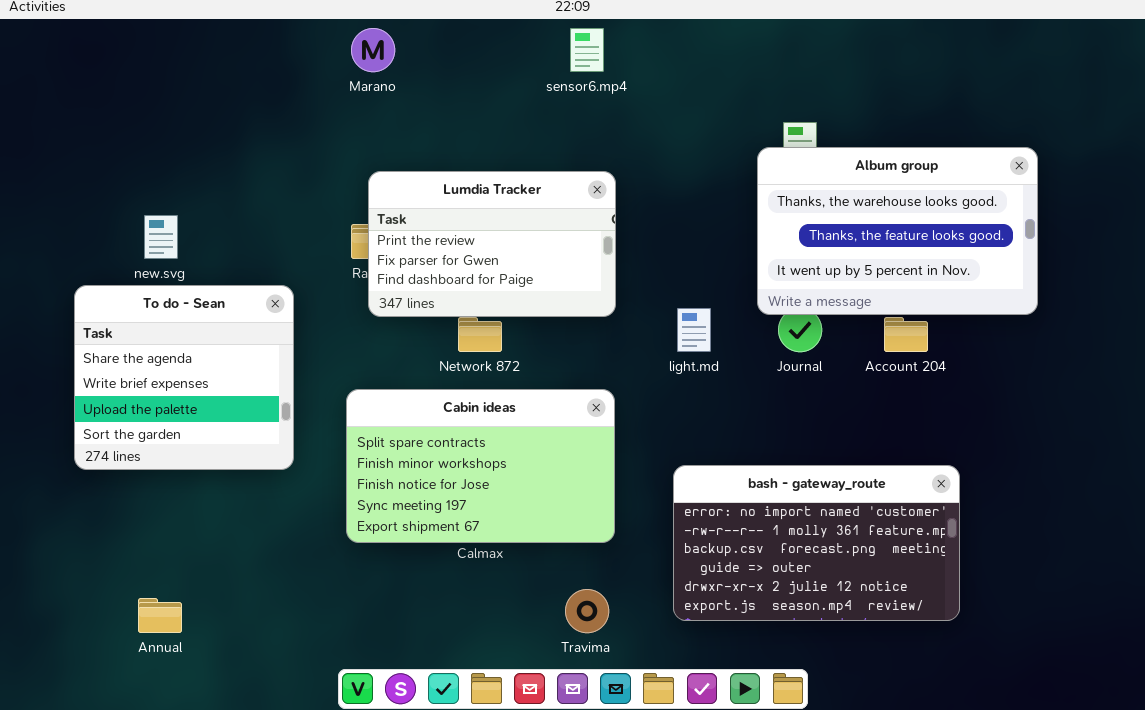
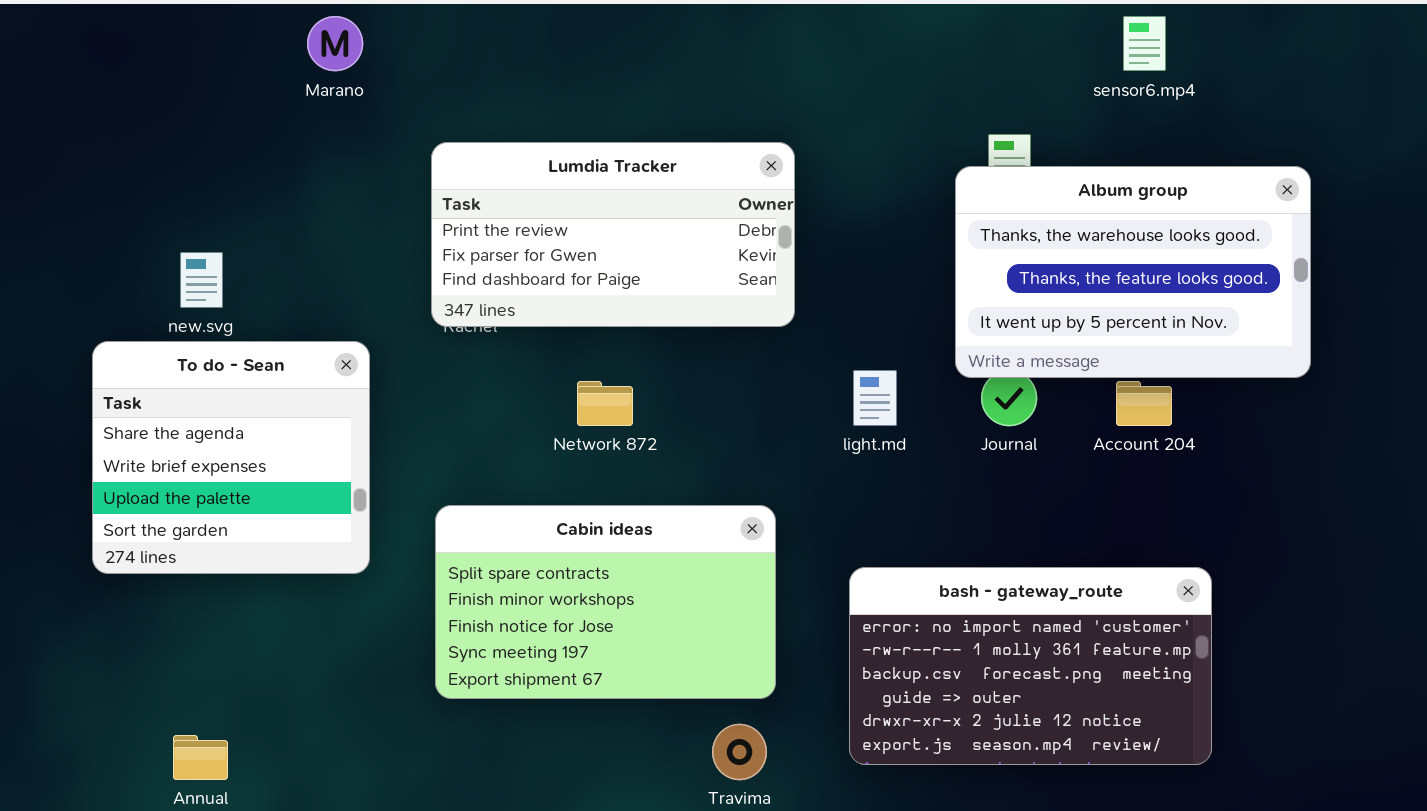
Marano: [351,28,395,72] -> [307,16,363,71], moved
sensor6.mp4: [570,28,604,72] -> [1123,16,1166,71], moved
Lumdia Tracker: [368,171,616,317] -> [431,142,795,327], moved, resized
Cabin ideas: [346,389,615,543] -> [435,505,776,699], moved

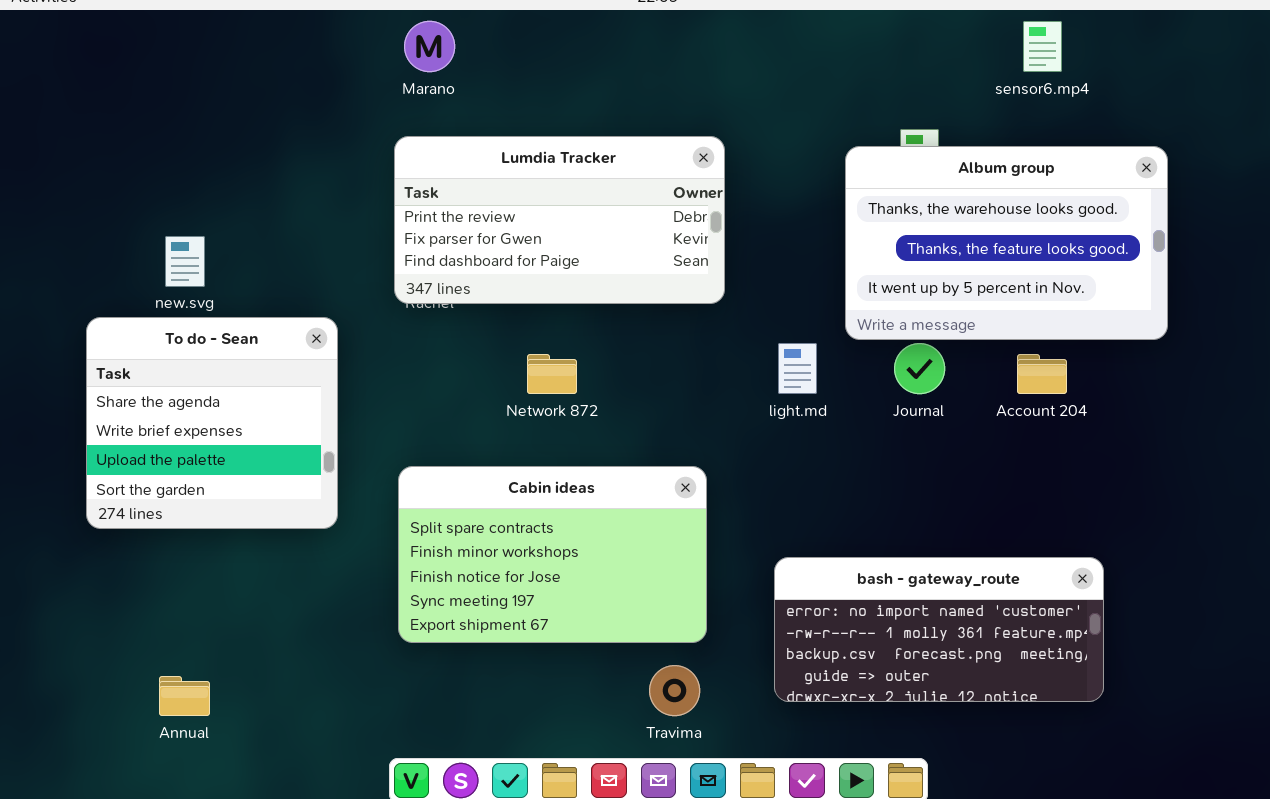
Marano: [307,16,363,71] -> [404,21,455,72], moved
Album group: [955,166,1311,378] -> [845,146,1168,340], moved
bash - gateway_route: [849,567,1212,765] -> [774,557,1104,702], resized

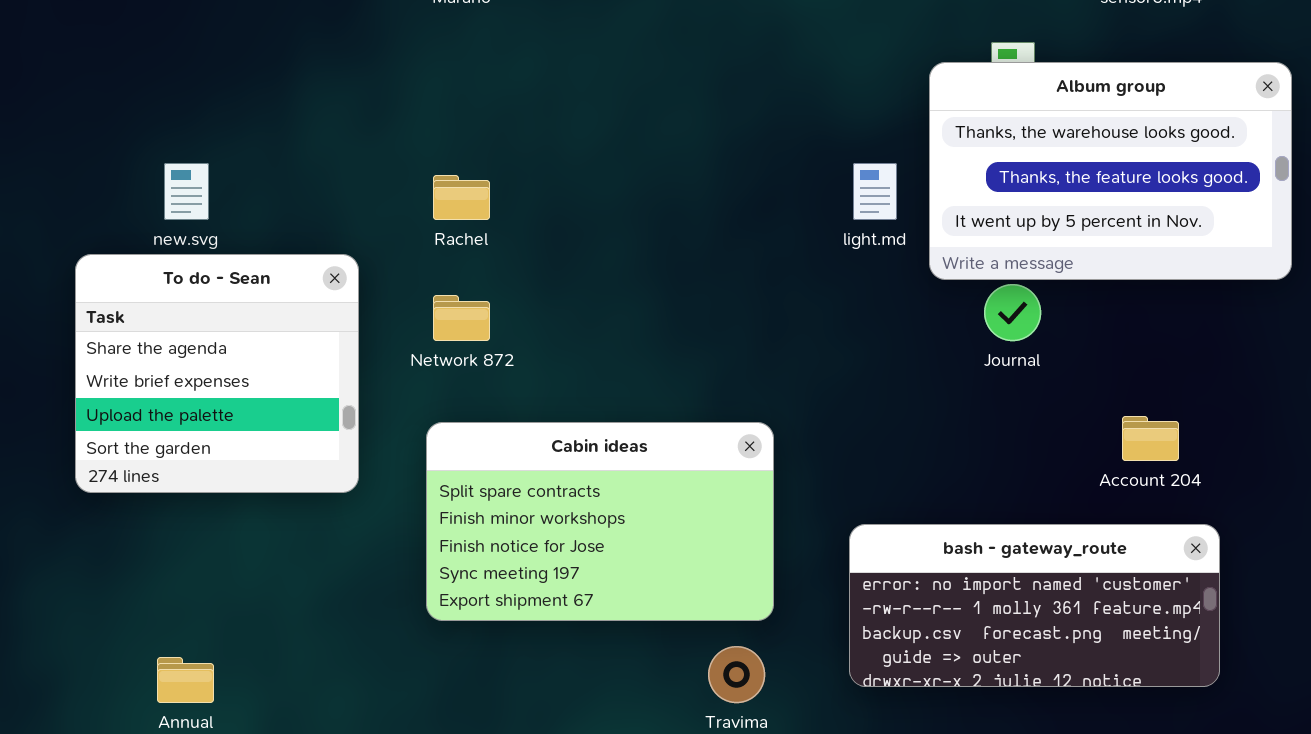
Lumdia Tracker: [394,136,725,304] -> none, closed
light.md: [778,343,817,394] -> [853,163,897,220], moved
Network 872: [527,354,577,394] -> [433,295,490,341], moved
Account 204: [1017,354,1067,394] -> [1122,416,1179,461], moved

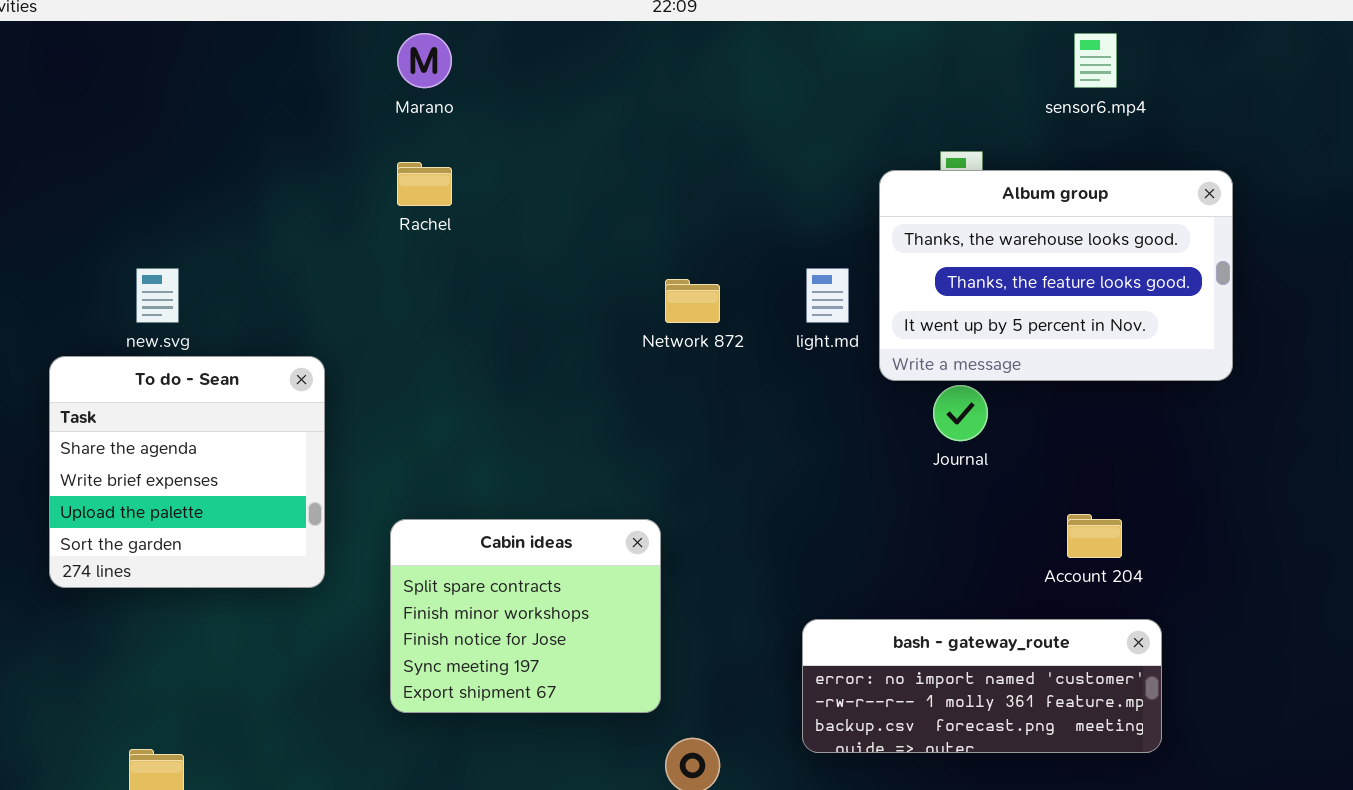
Rachel: [433,175,490,220] -> [397,162,452,206], moved
Network 872: [433,295,490,341] -> [665,279,720,323], moved
Cabin ideas: [426,422,774,621] -> [390,519,661,713], resized
bash - gateway_route: [849,524,1220,687] -> [802,619,1162,753], resized

